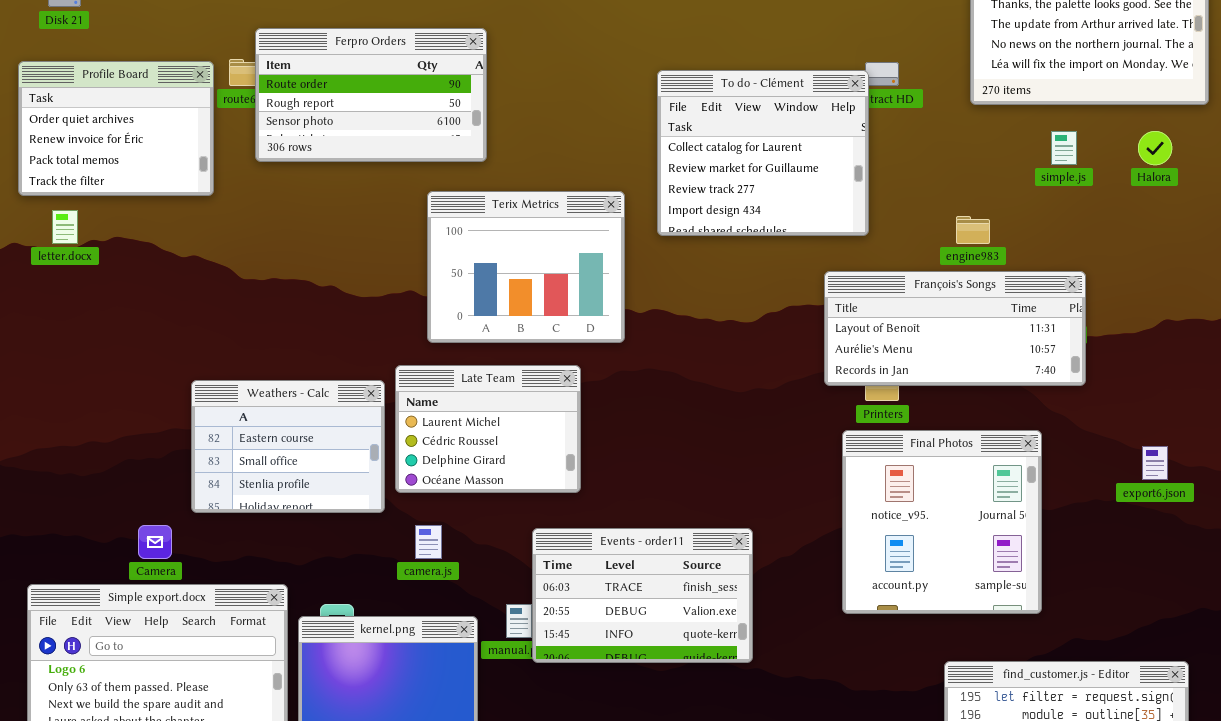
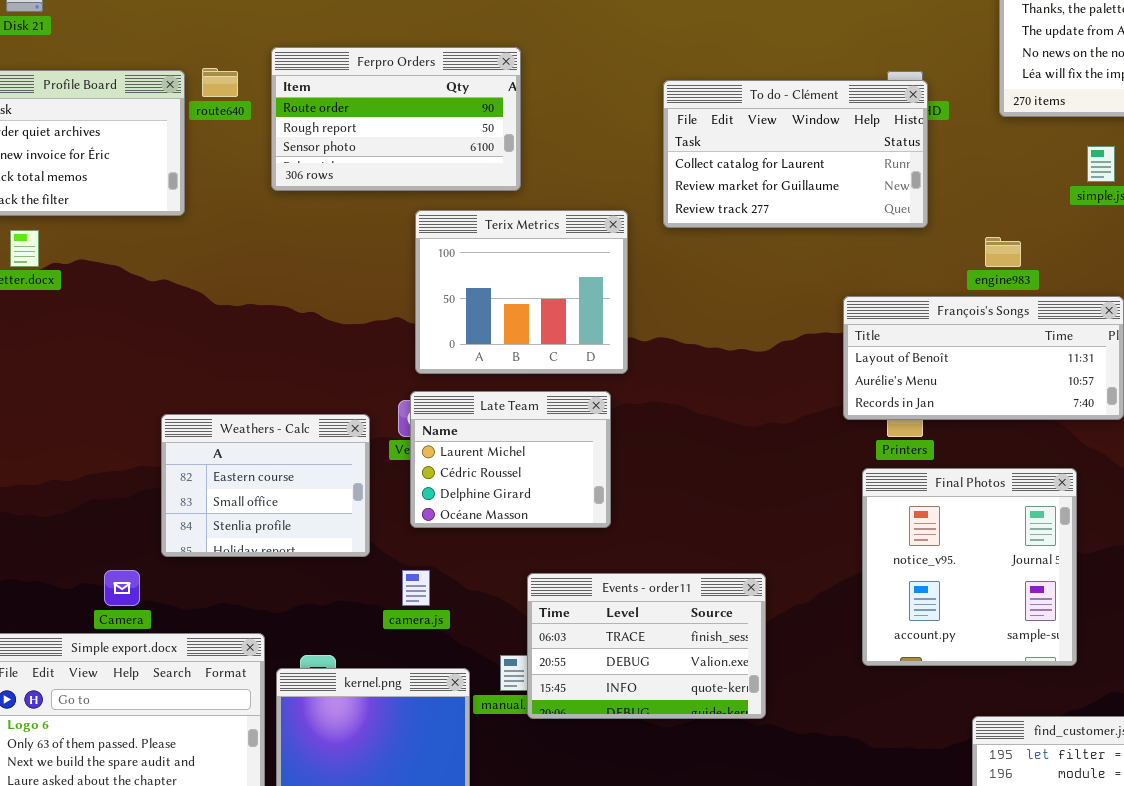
Ferpro Orders: [255,28,487,162] -> [271,47,521,191], moved
To do - Clément: [657,70,869,236] -> [663,80,928,228], resized
Late Team: [395,365,581,493] -> [410,391,611,528], moved

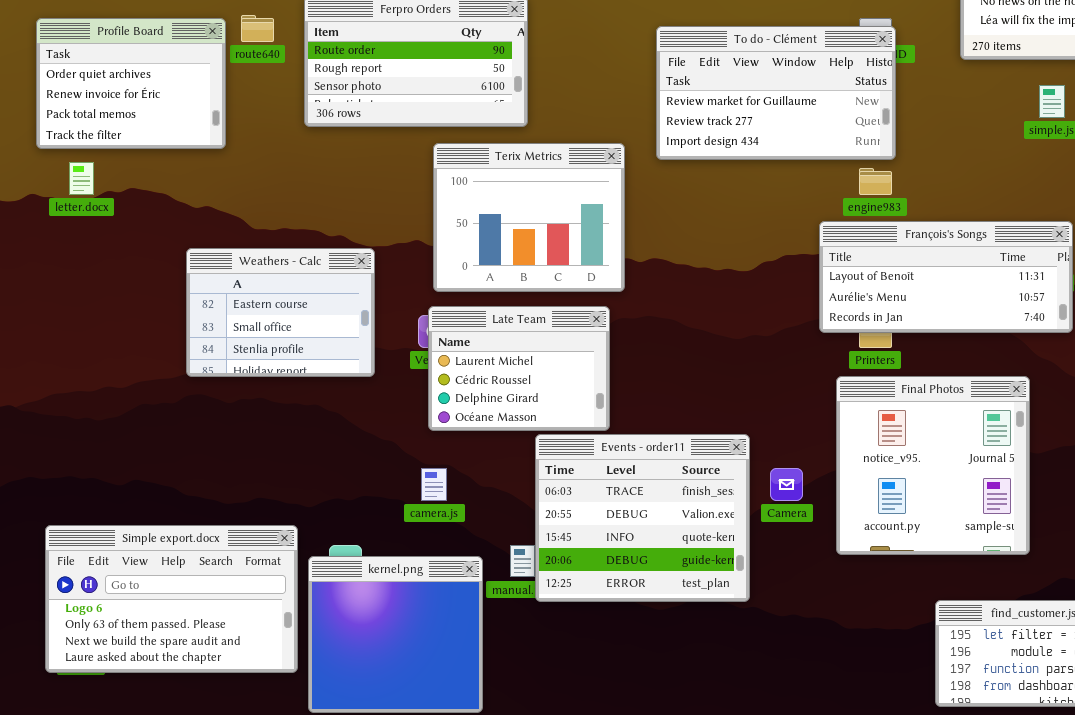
To do - Clément: [663,80,928,228] -> [656,26,896,160], scrolled down 1 row
engine983: [985,237,1021,267] -> [859,168,892,195], moved
Weathers - Calc: [161,414,370,557] -> [186,248,375,377], moved
Camera: [104,570,140,606] -> [770,468,803,501], moved
Events - order11: [527,573,766,719] -> [535,434,750,602], resized

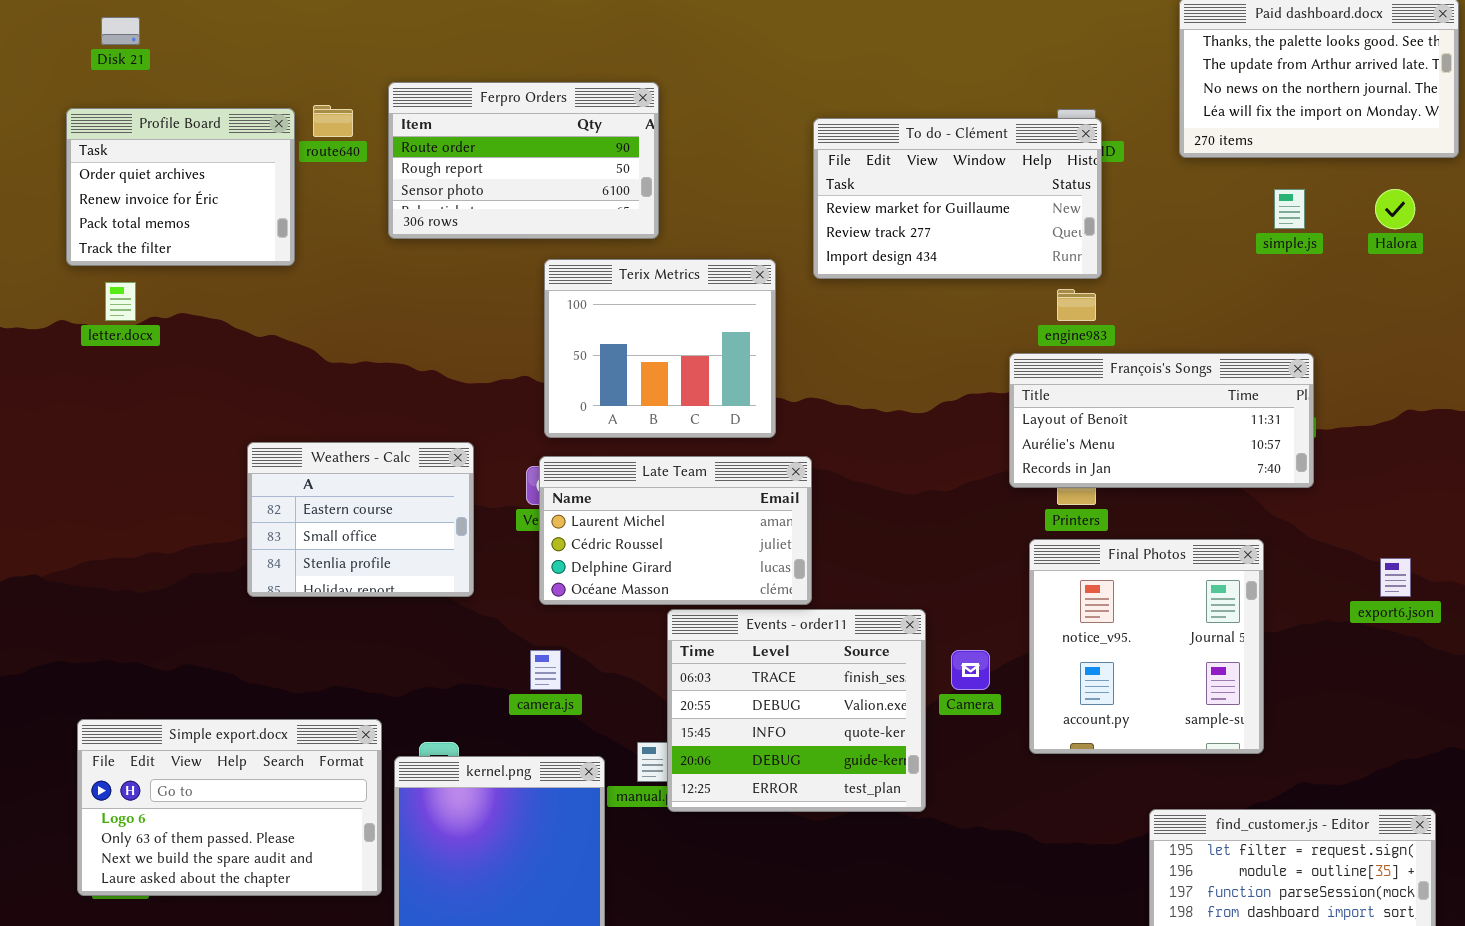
Weathers - Calc: [186,248,375,377] -> [247,442,474,597], moved
Late Team: [428,306,610,431] -> [539,456,812,605], resized

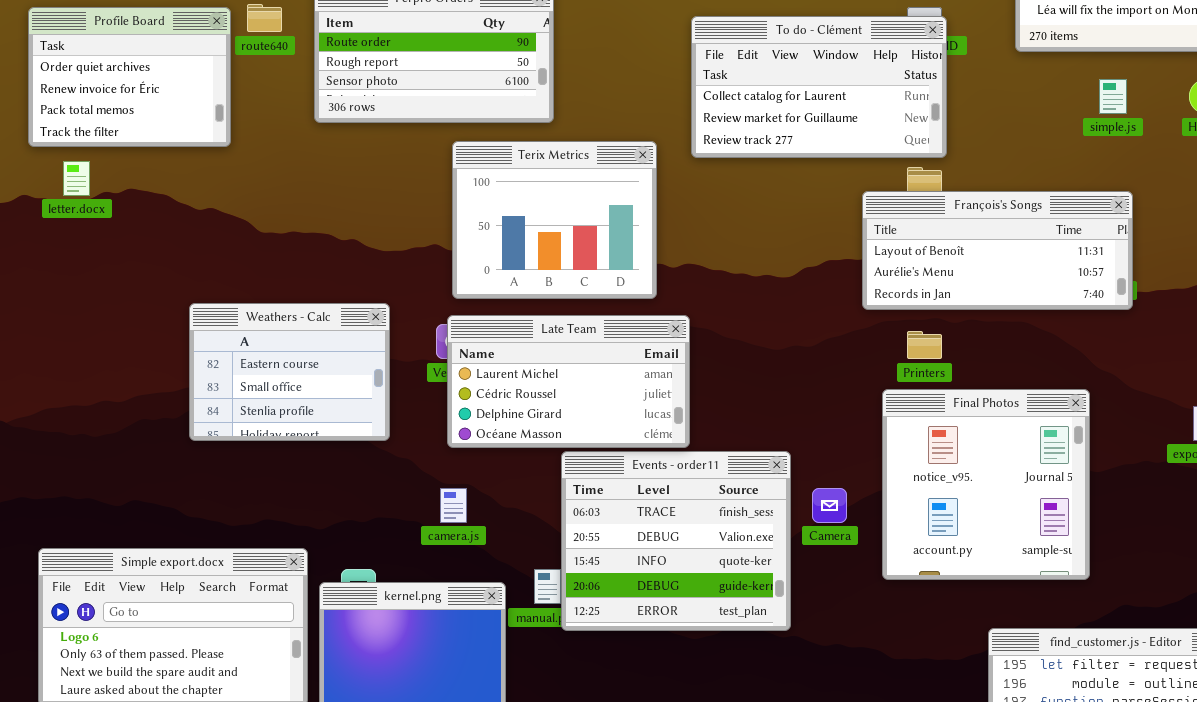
To do - Clément: [813,118,1102,279] -> [691,16,947,158], scrolled up 1 row
François's Songs: [1009,353,1314,488] -> [862,191,1133,310], moved

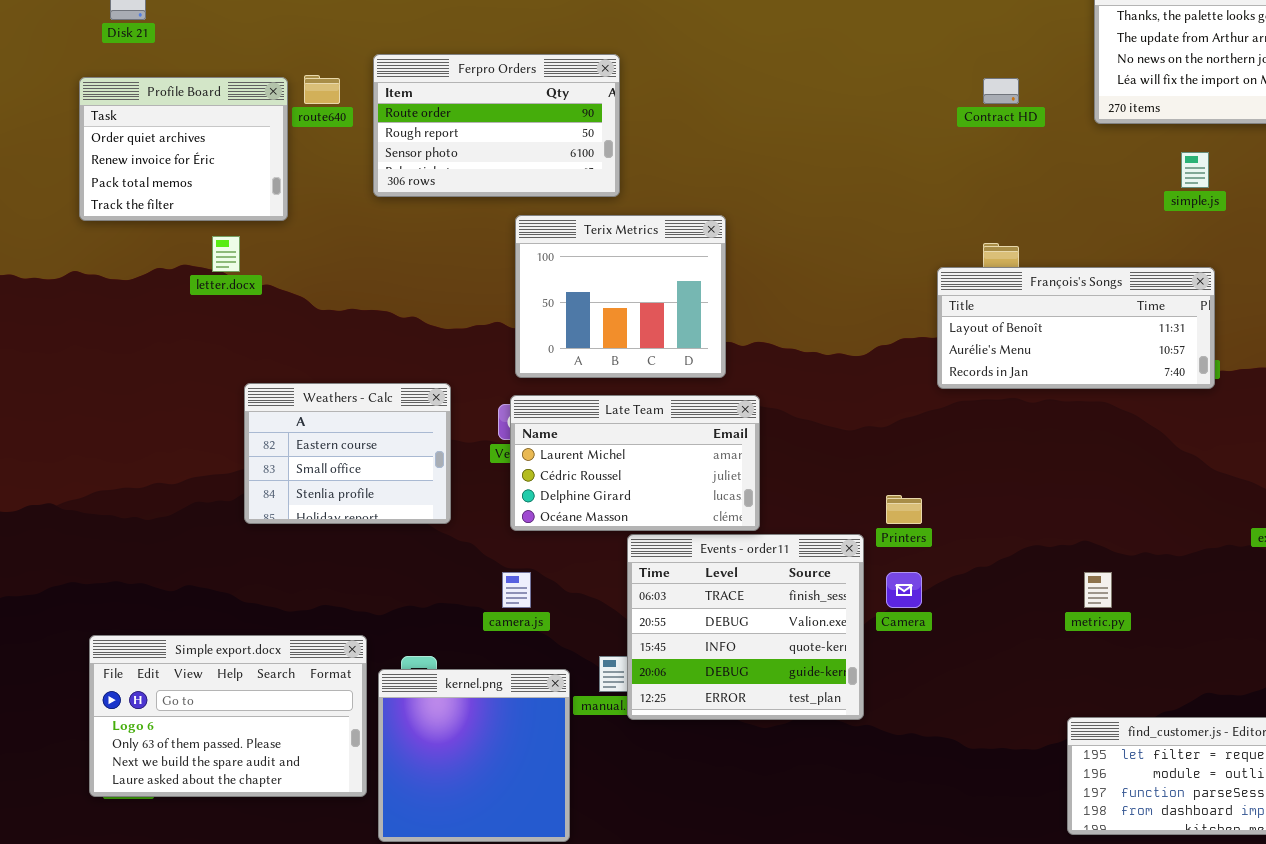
To do - Clément: [691,16,947,158] -> none, closed
letter.docx: [63,161,90,196] -> [212,236,240,272], moved
Printers: [907,331,942,359] -> [886,495,922,524], moved
Final Photos: [882,389,1090,580] -> none, closed

